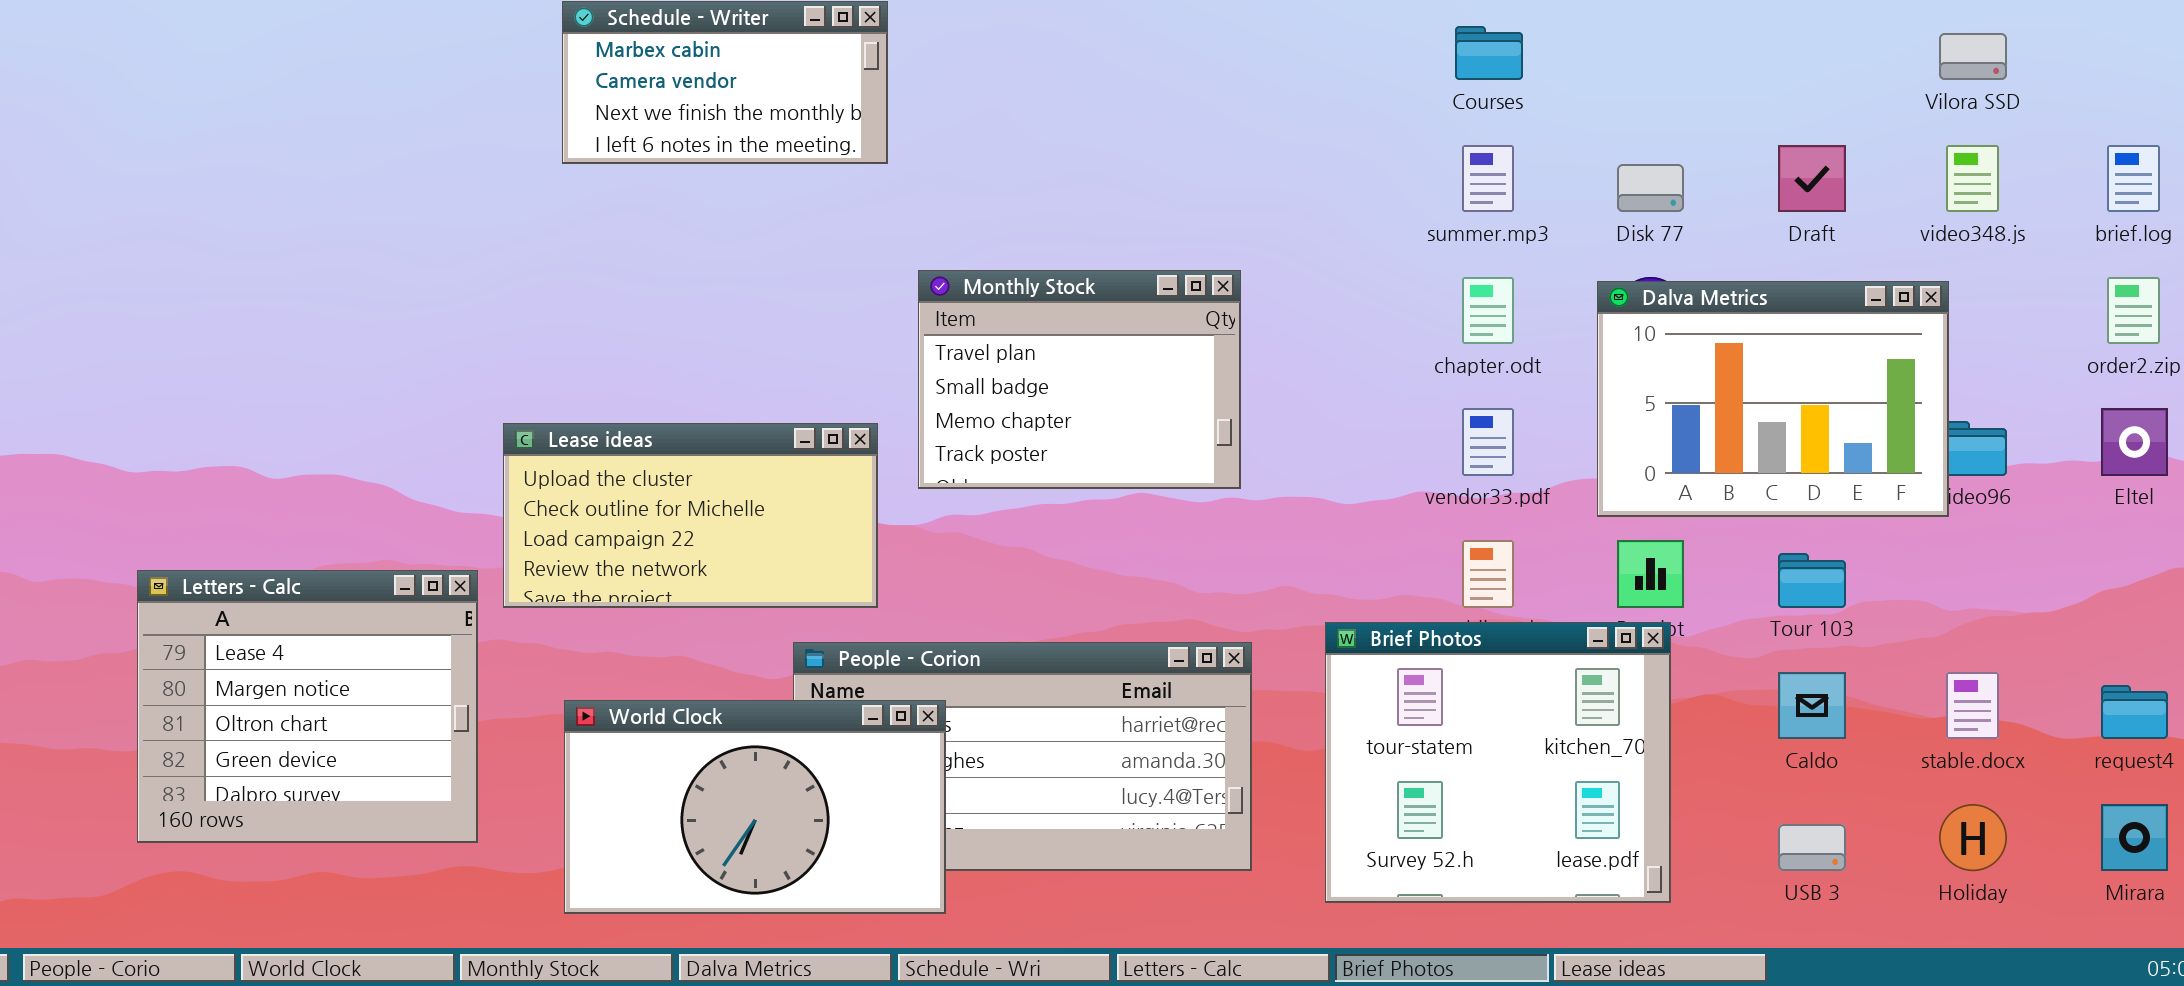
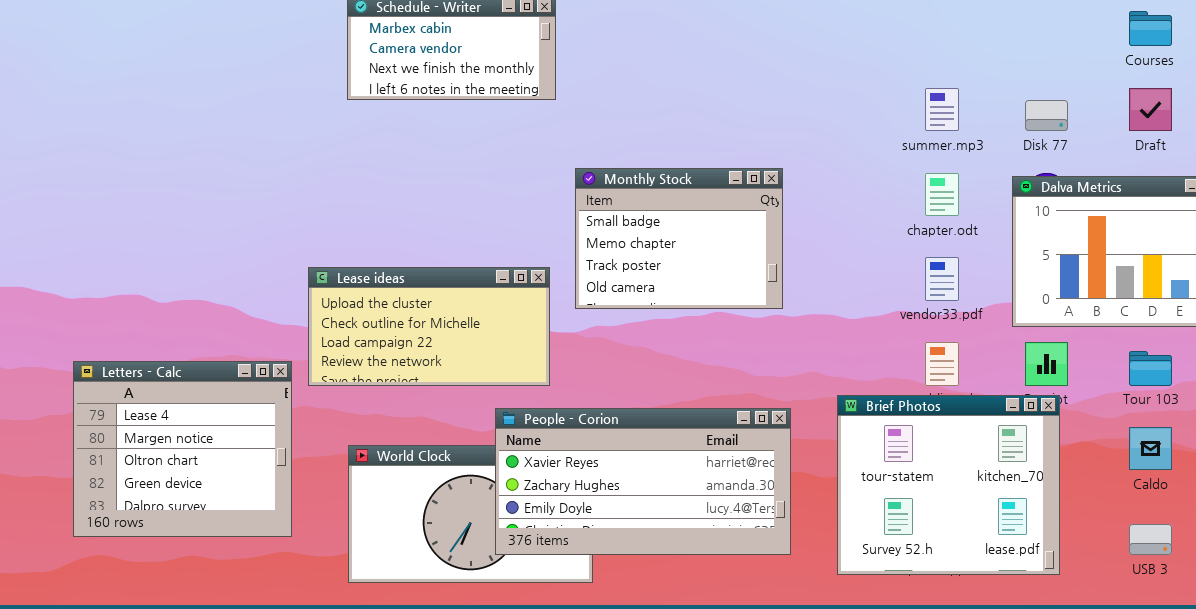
Courses: [1455,26,1523,80] -> [1129,11,1172,46], moved
Monthly Stock: [918,270,1241,489] -> [575,168,783,309], scrolled down 1 row
People - Corion: [793,642,1252,871] -> [495,408,791,555], raised

